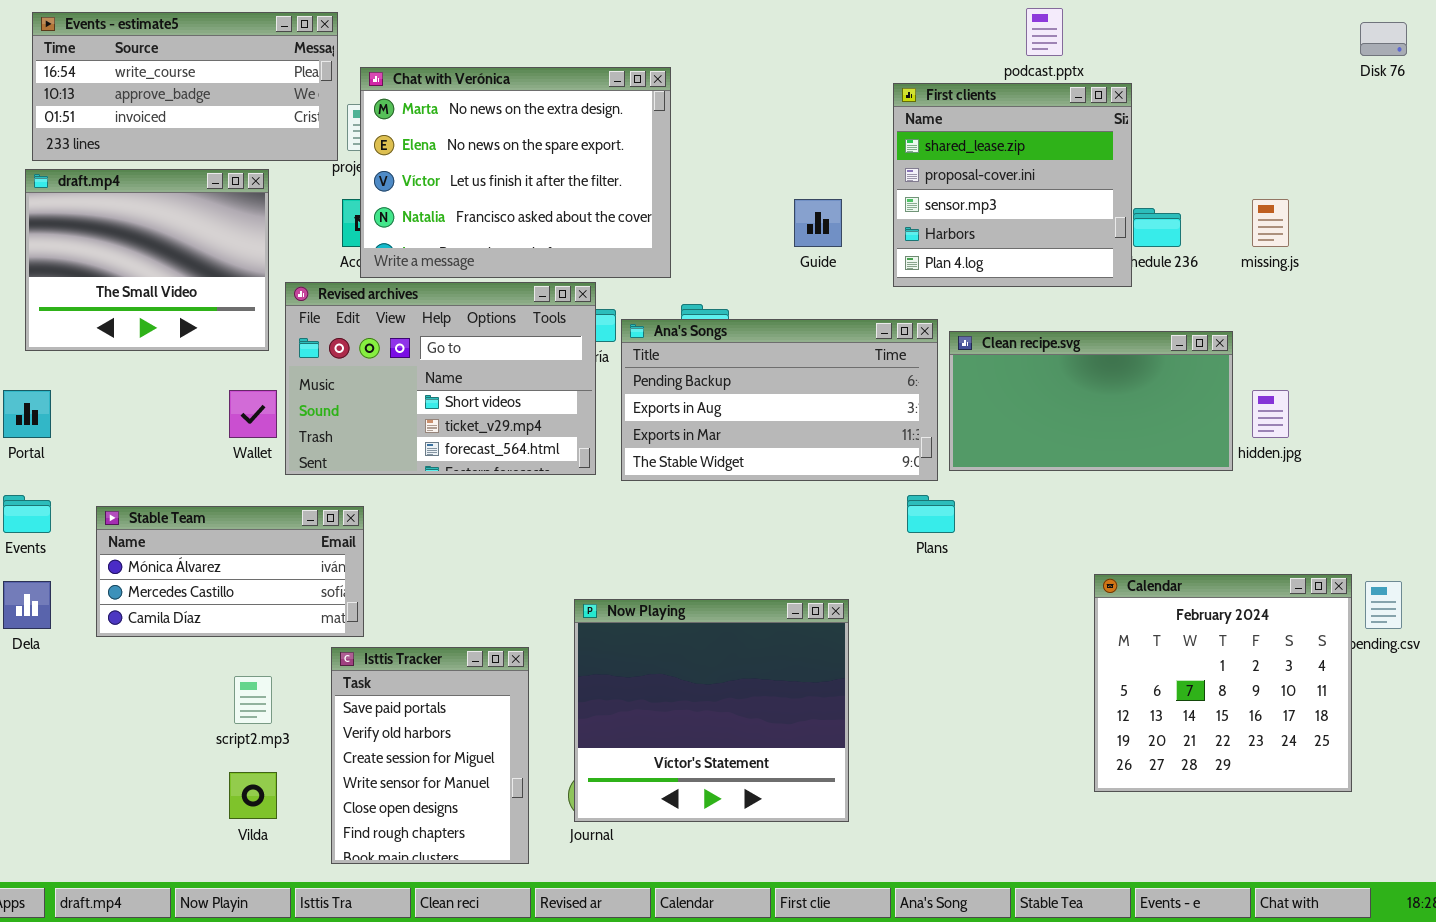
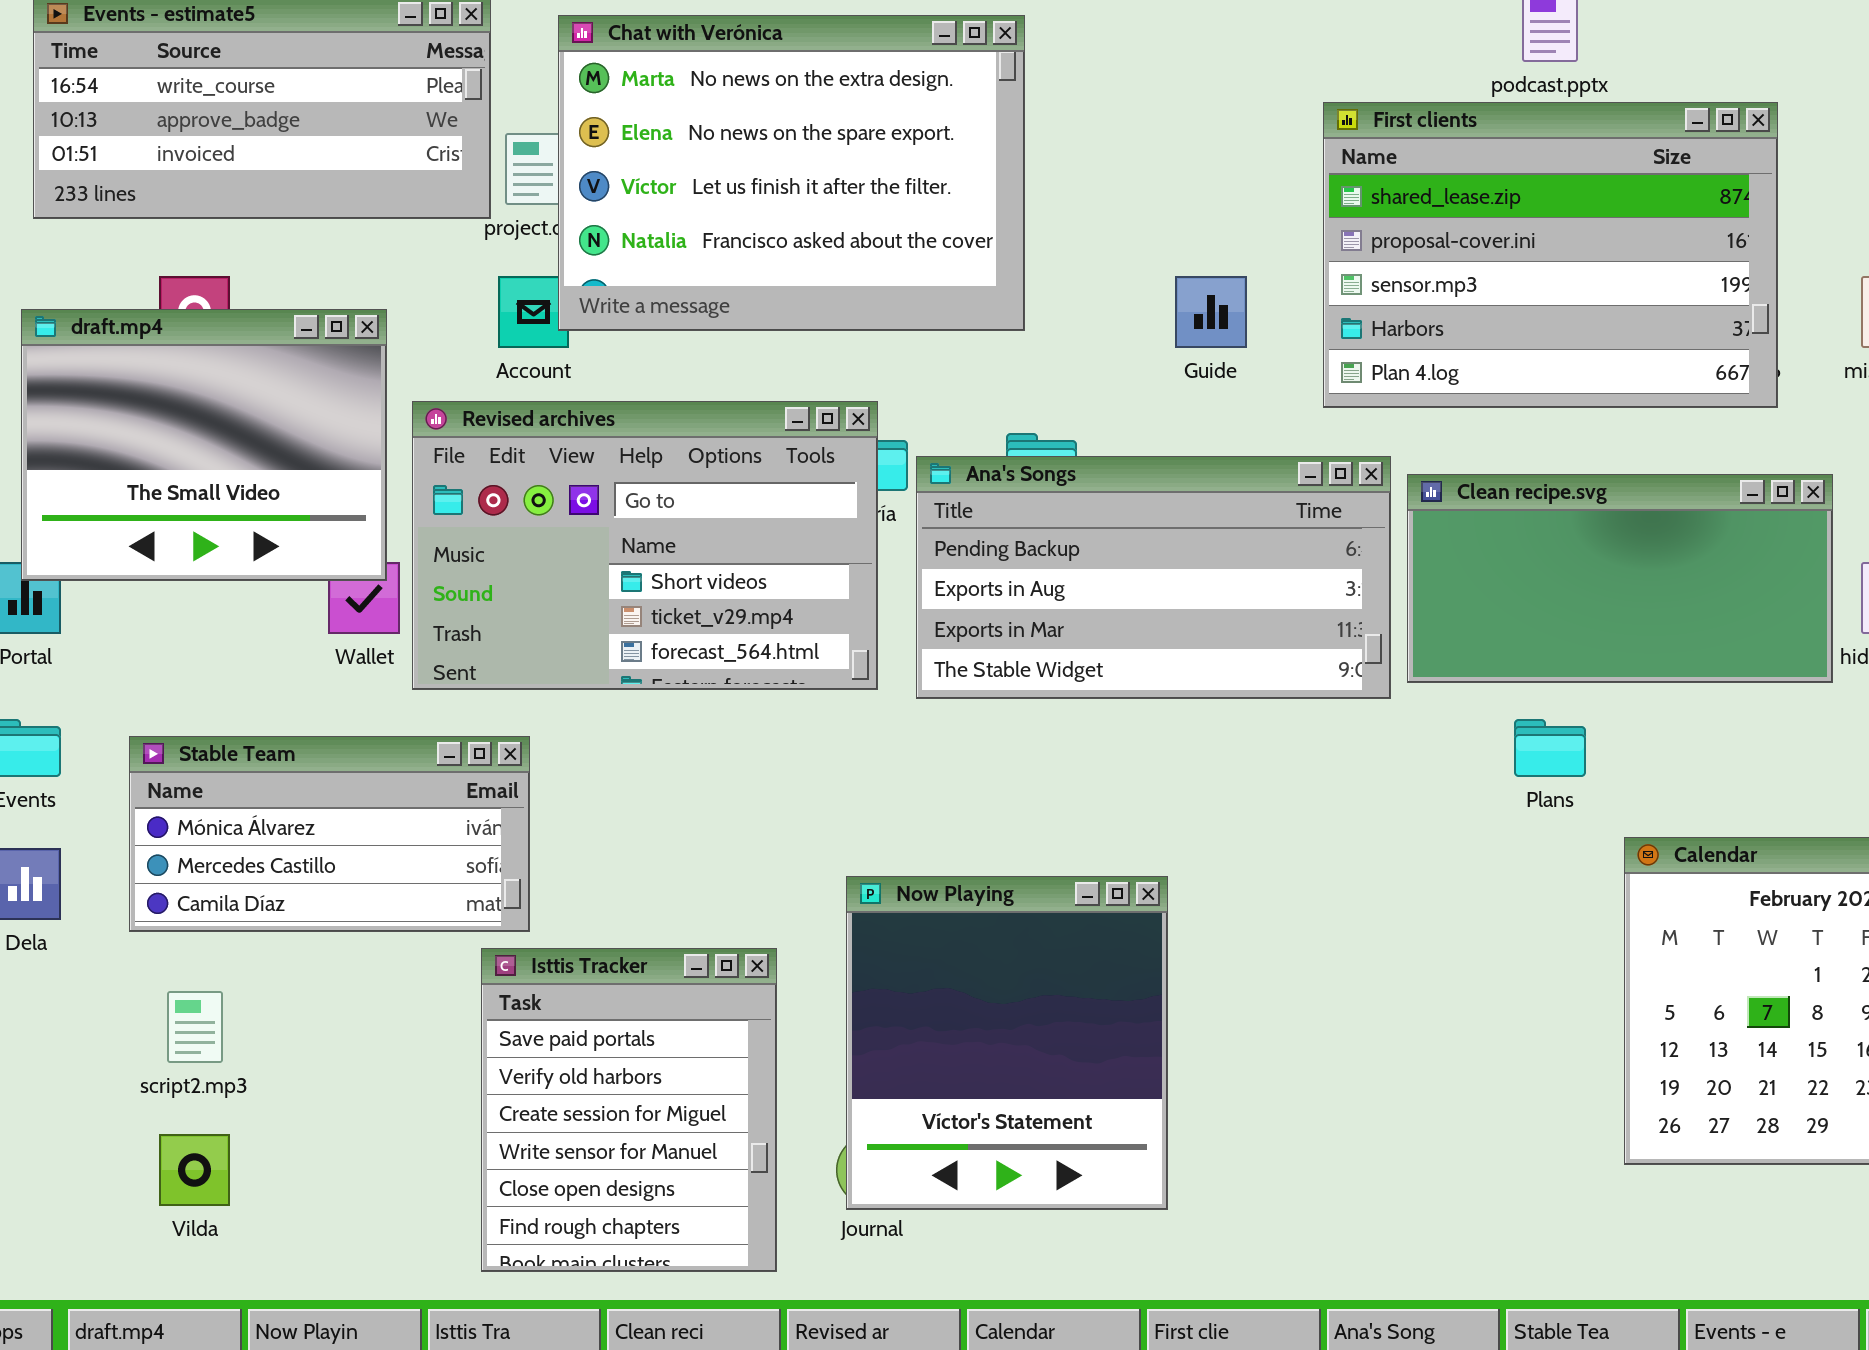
Chat with Verónica: [360,67,671,278] -> [558,15,1025,331], moved
First clients: [893,83,1132,287] -> [1323,102,1778,408], resized
draft.mp4: [25,169,269,351] -> [21,309,387,581], moved
Plans: [907,495,955,533] -> [1514,719,1586,777], moved
Now Playing: [574,599,849,822] -> [846,876,1168,1210], resized
script2.mp3: [234,676,272,724] -> [167,991,223,1063], moved
Vilda: [229,772,277,819] -> [159,1134,230,1206], moved

